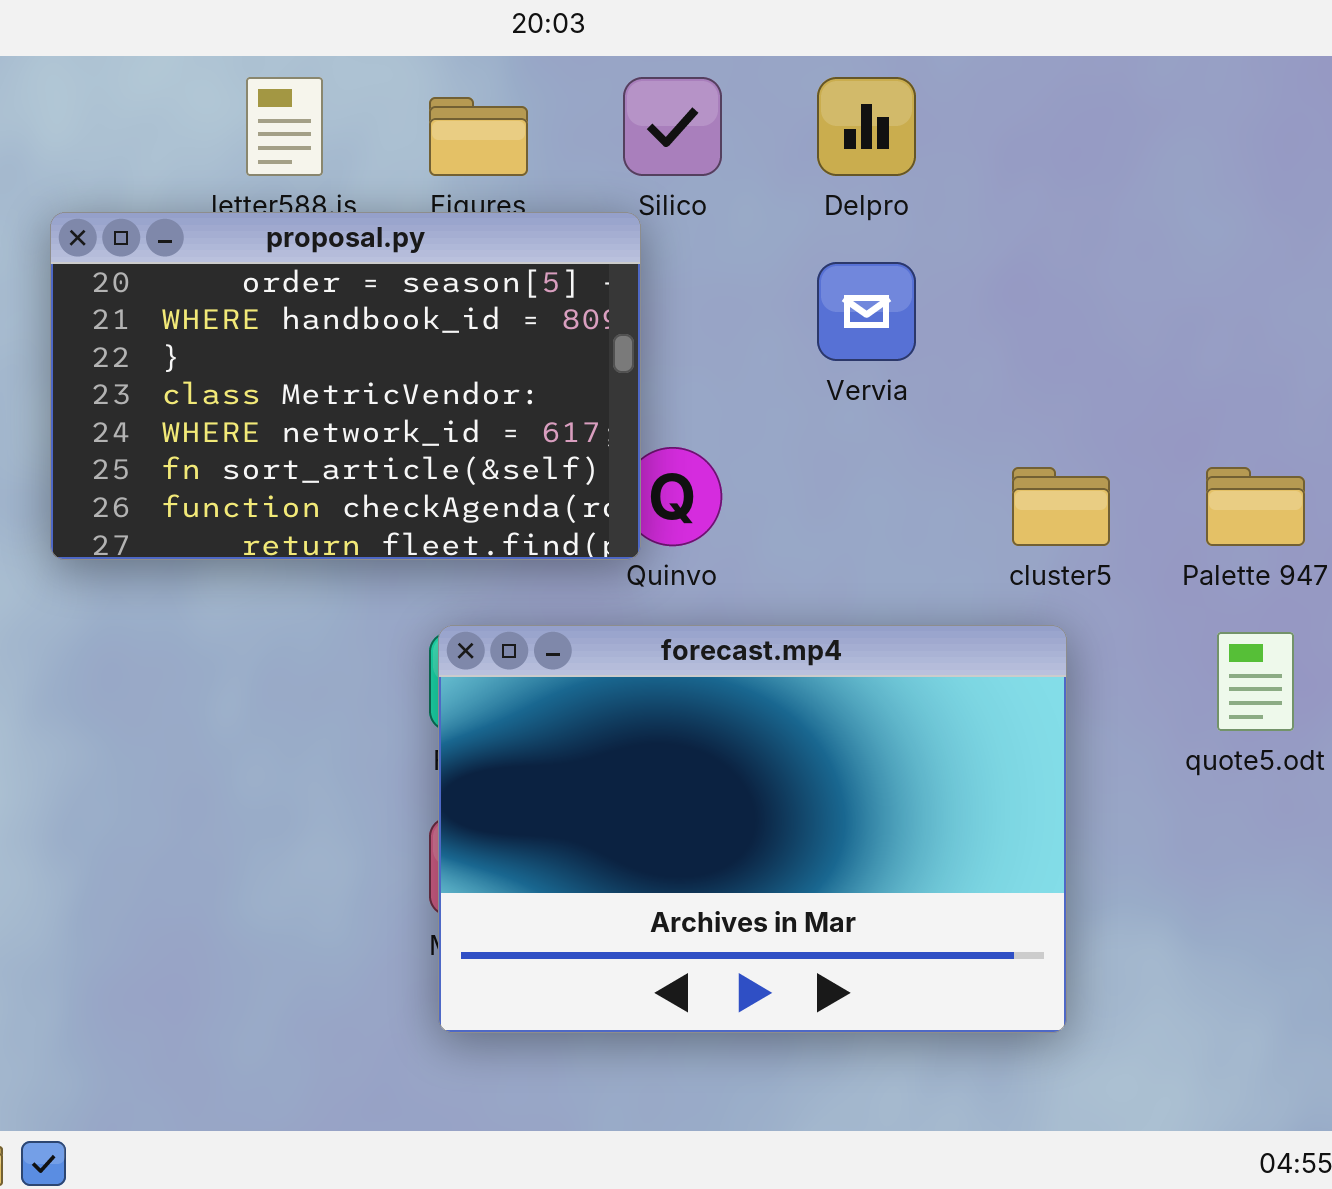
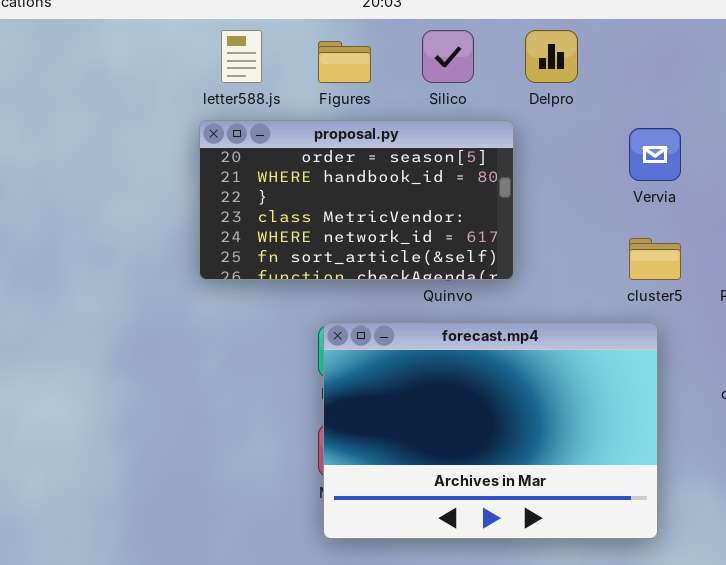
proposal.py: [50,212,641,560] -> [199,120,514,280], moved, resized
Vervia: [817,262,916,361] -> [629,128,681,181], moved

